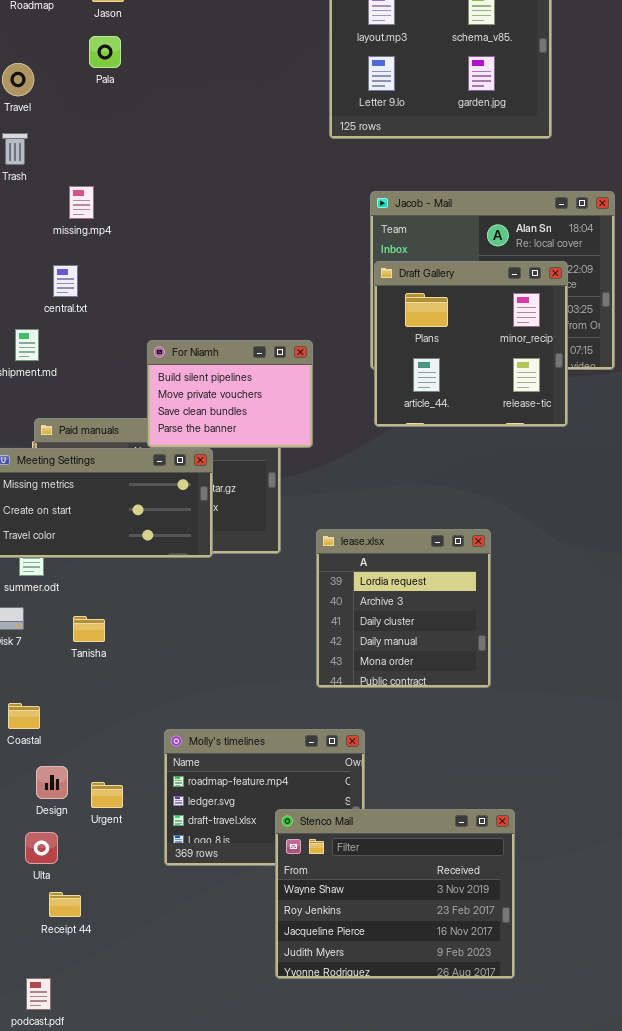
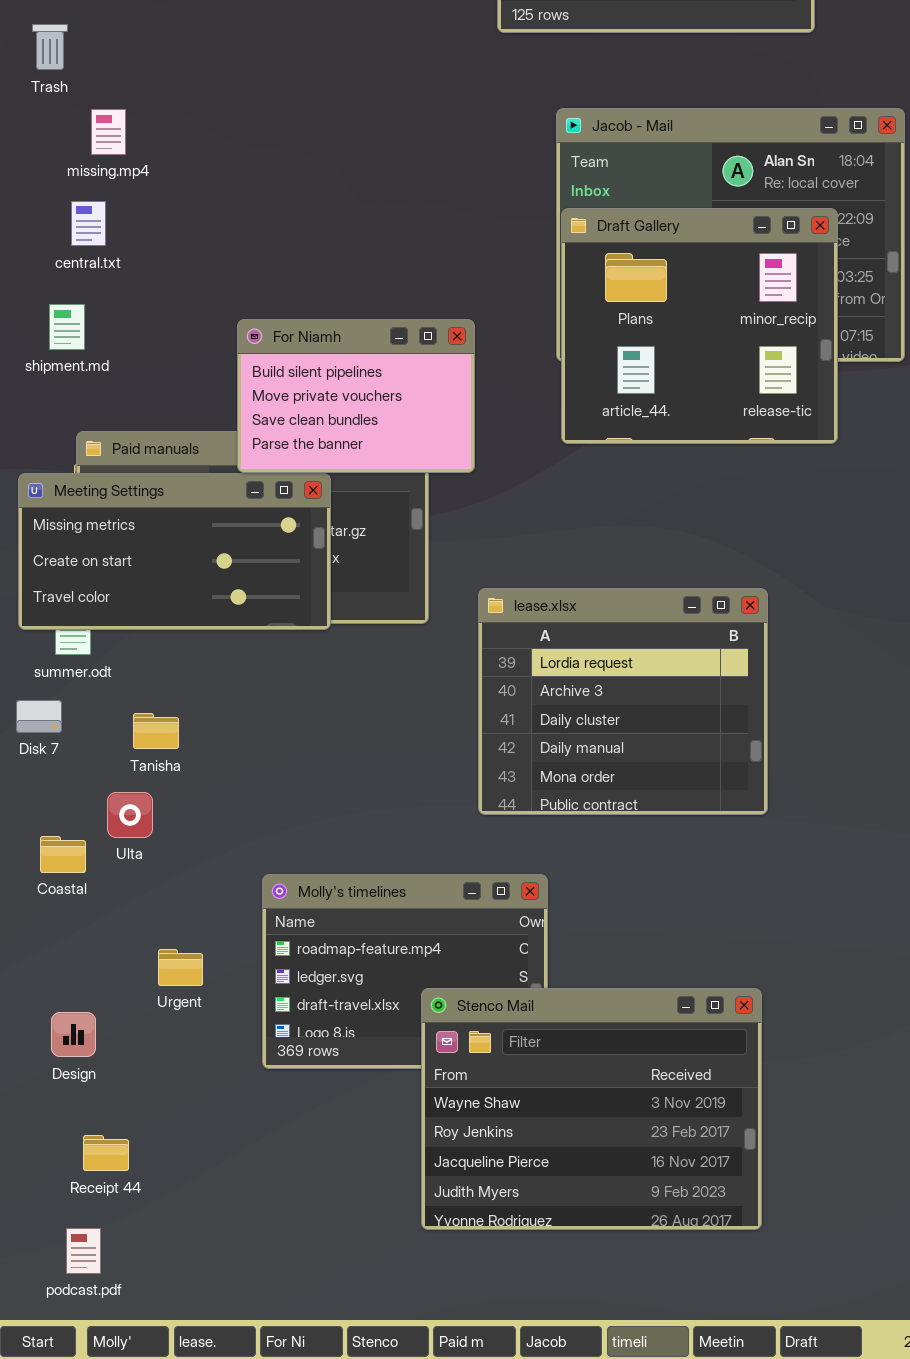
missing.mp4: [69,186,94,219] -> [91,109,126,155], moved
central.txt: [53,265,78,297] -> [71,201,106,246], moved
lease.xlsx: [316,529,491,688] -> [478,588,768,815], resized
Design: [36,766,68,799] -> [51,1012,96,1057], moved
Ulta: [25,832,58,864] -> [107,792,153,838], moved
Receipt 44: [49,892,81,917] -> [83,1135,129,1171], moved

